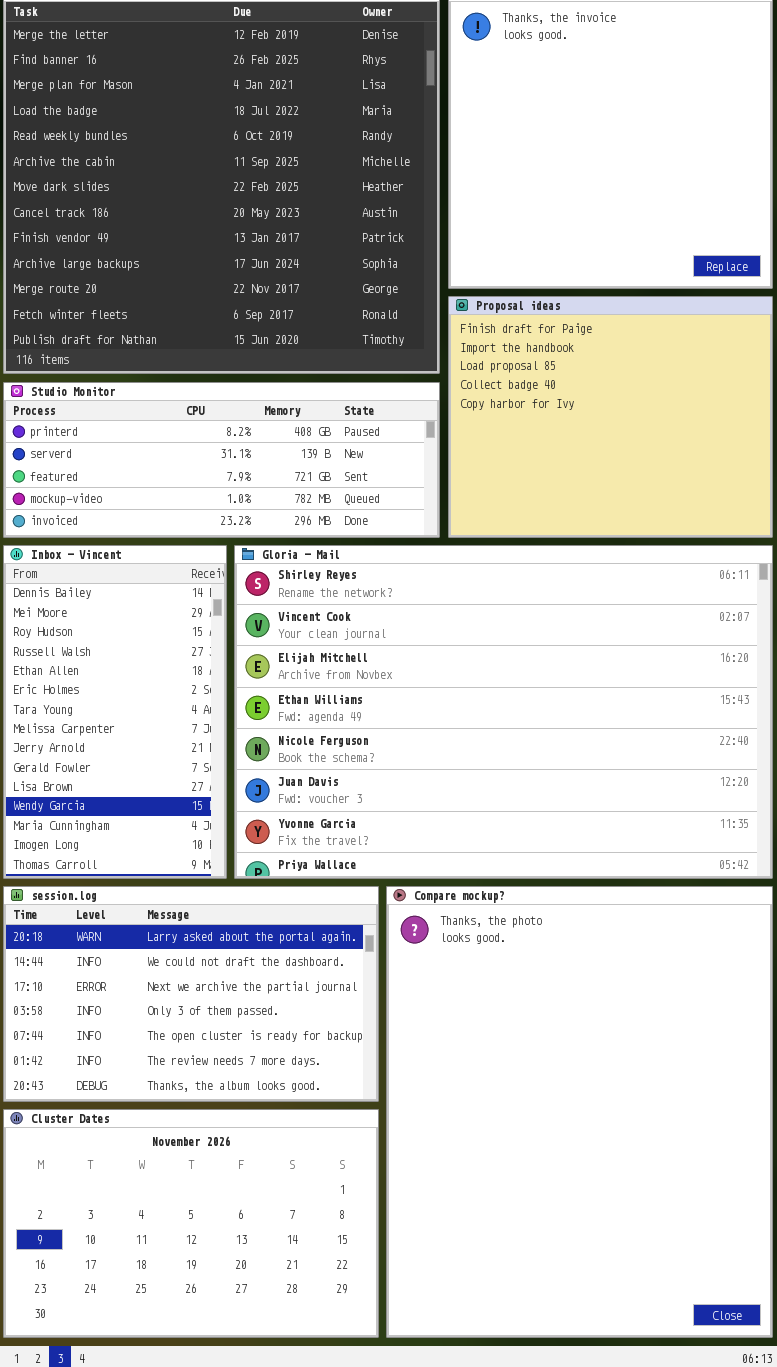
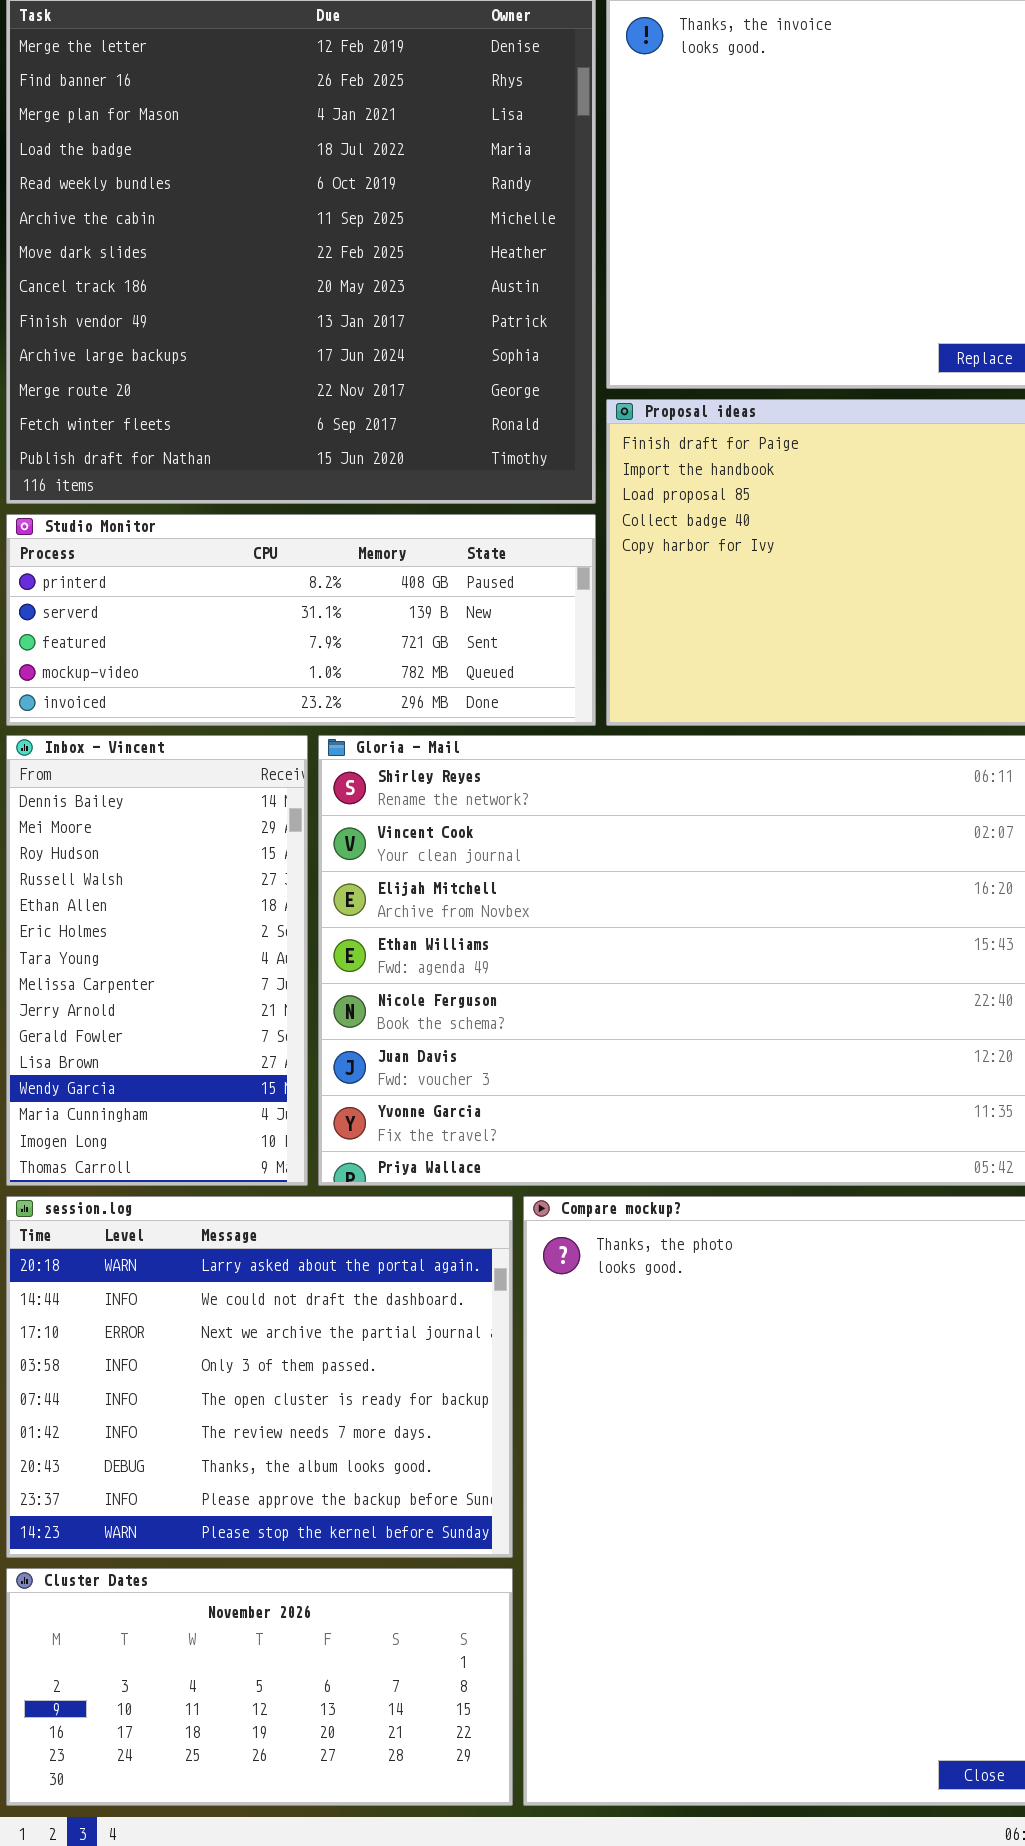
session.log: [3,886,379,1102] -> [6,1196,513,1558], resized
Cluster Dates: [3,1109,379,1338] -> [6,1568,513,1806], resized

